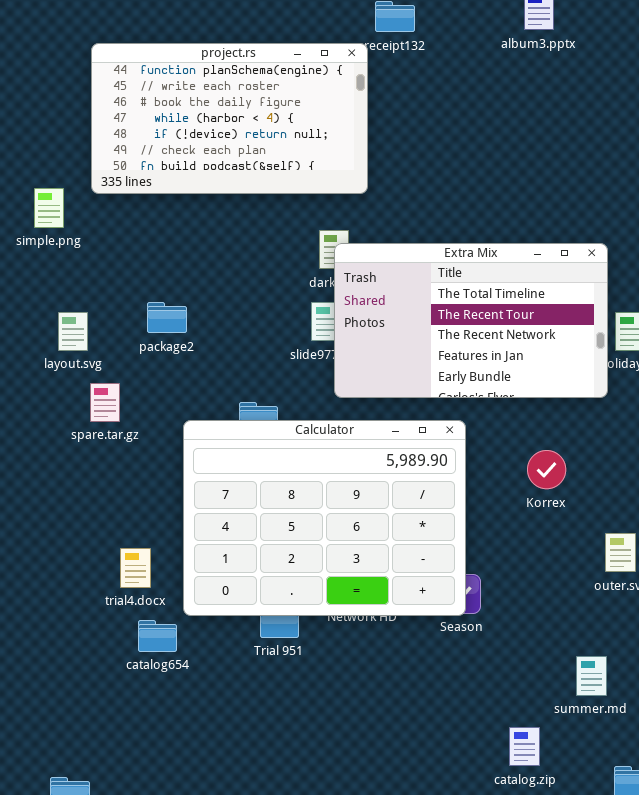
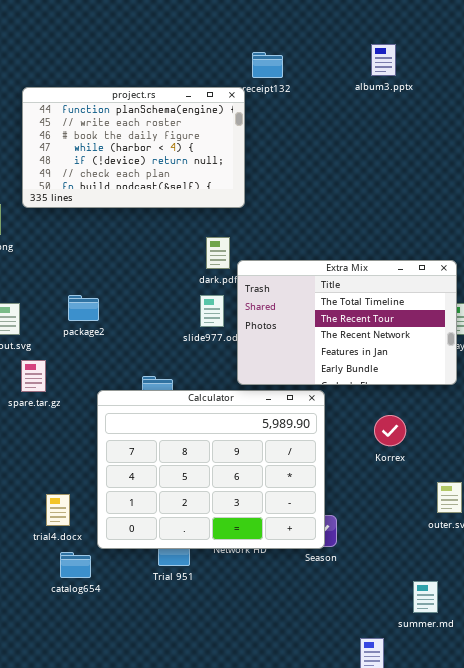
Extra Mix: [334,243,608,398] -> [237,260,457,385], moved

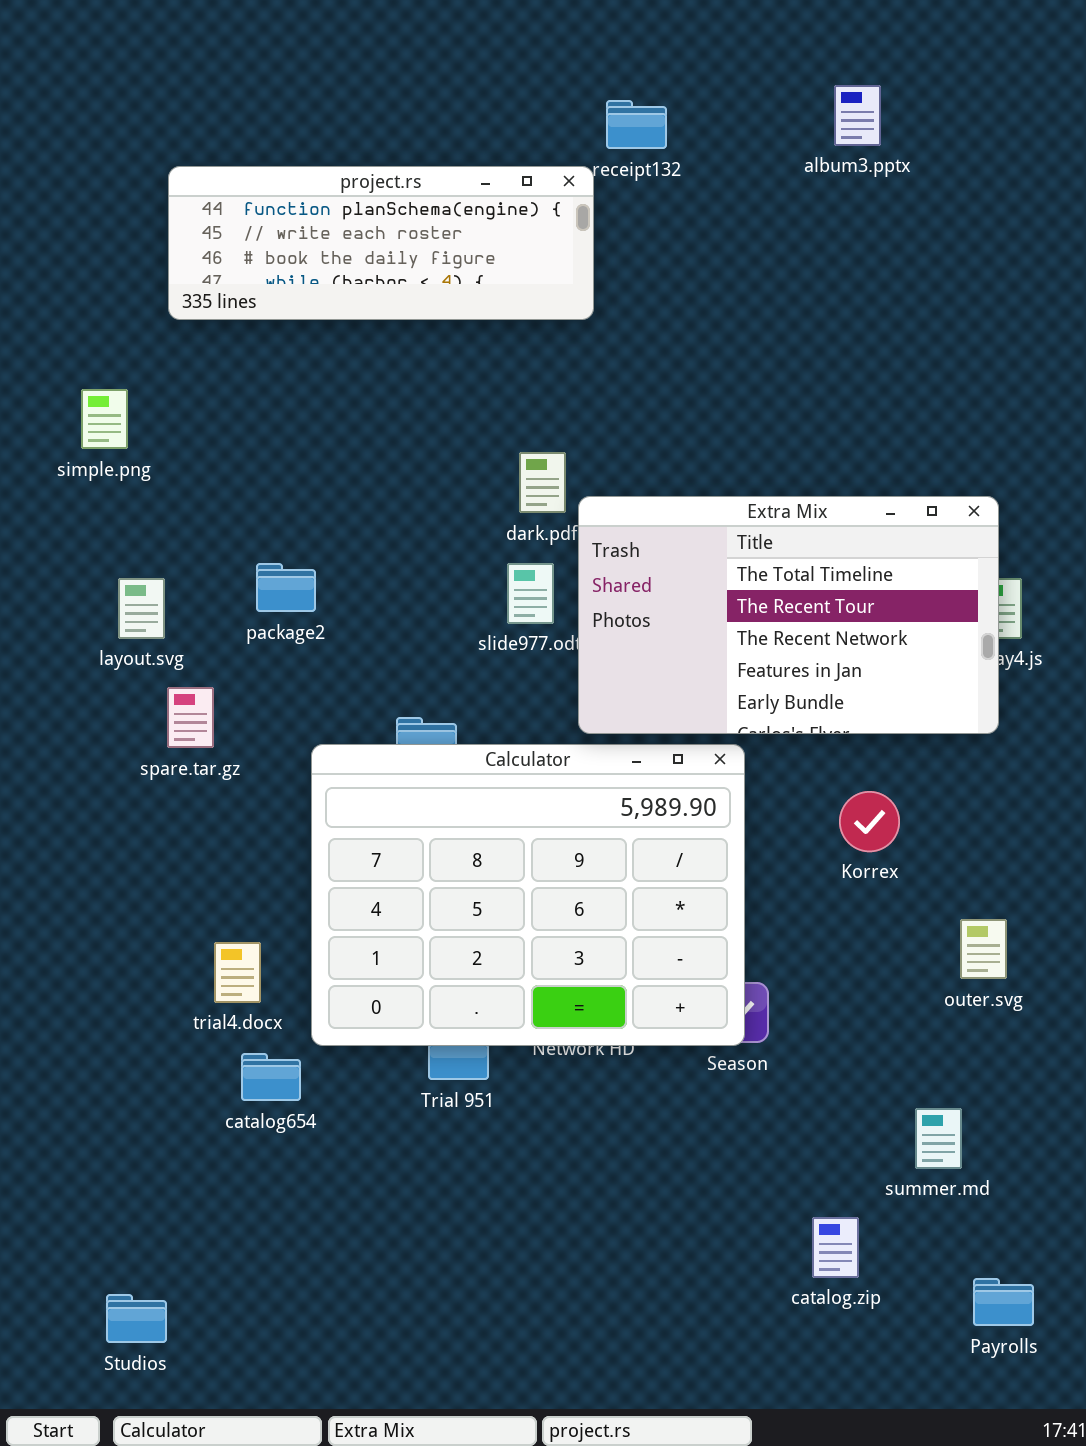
project.rs: [22,87,245,208] -> [168,166,594,320], resized

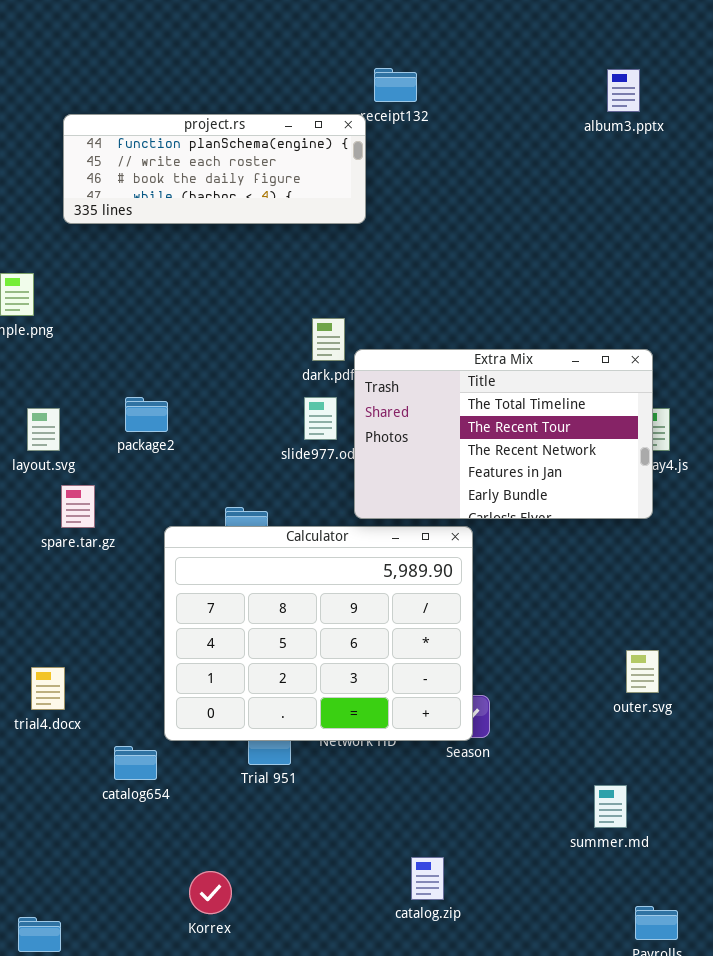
album3.pptx: [834,85,881,146] -> [607,69,640,112], moved
Korrex: [839,791,900,852] -> [189,871,232,914], moved
trial4.docx: [214,942,261,1003] -> [31,667,65,710], moved
catalog.zip: [812,1217,859,1278] -> [411,857,444,900], moved

